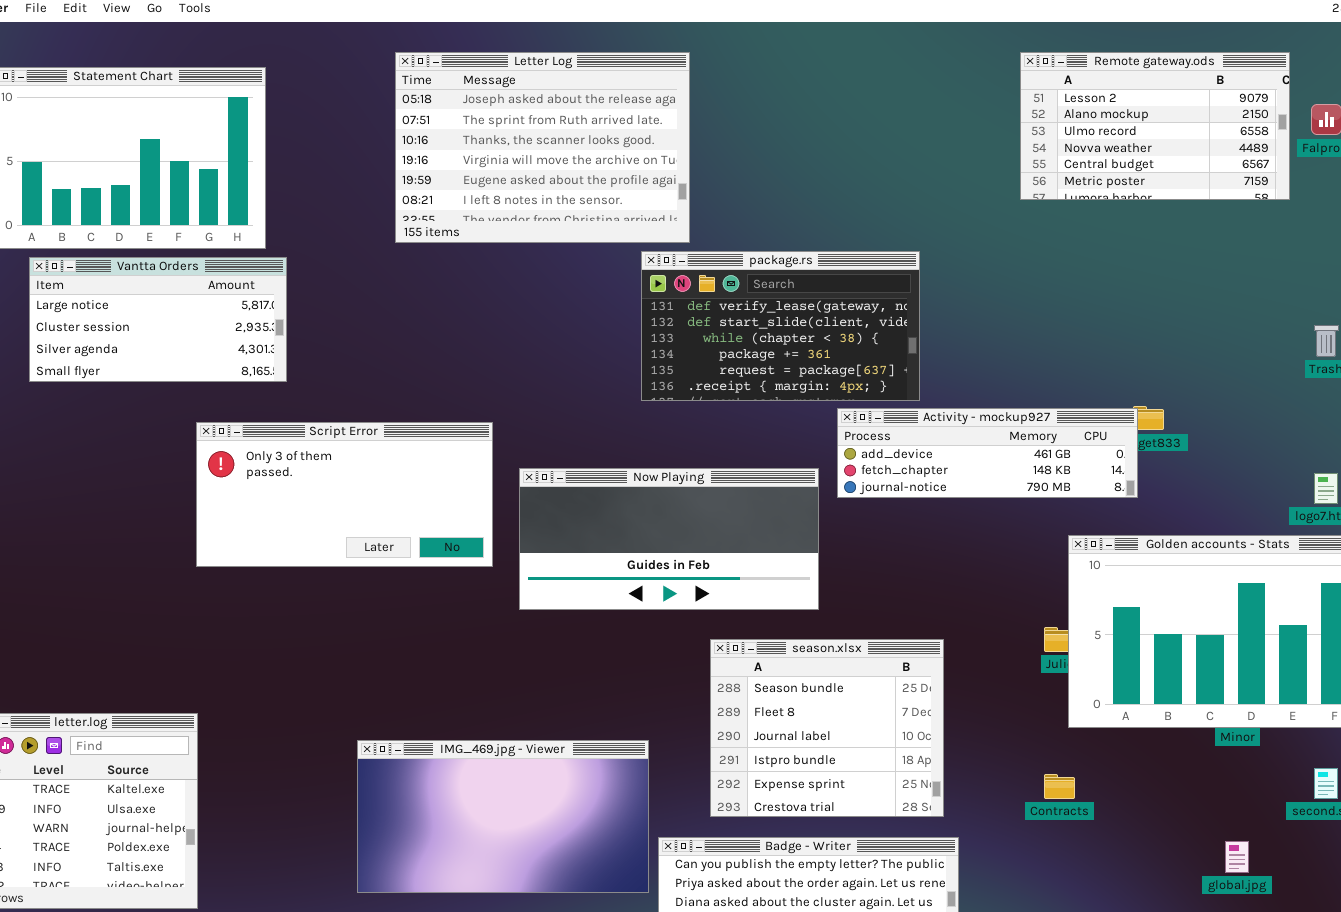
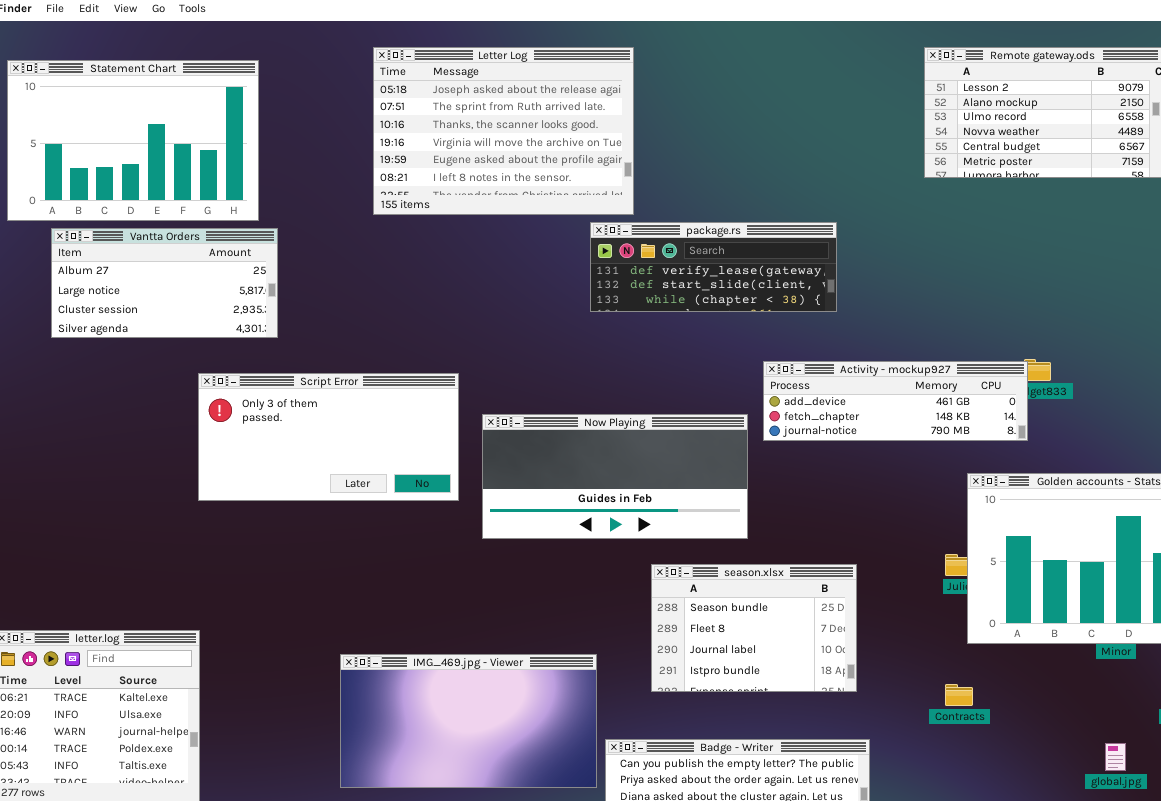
package.rs: [641,251,920,401] -> [590,222,837,312], resized
Vantta Orders: [29,257,287,382] -> [51,228,278,338], scrolled up 1 row
season.xlsx: [710,639,944,817] -> [651,564,857,692], resized

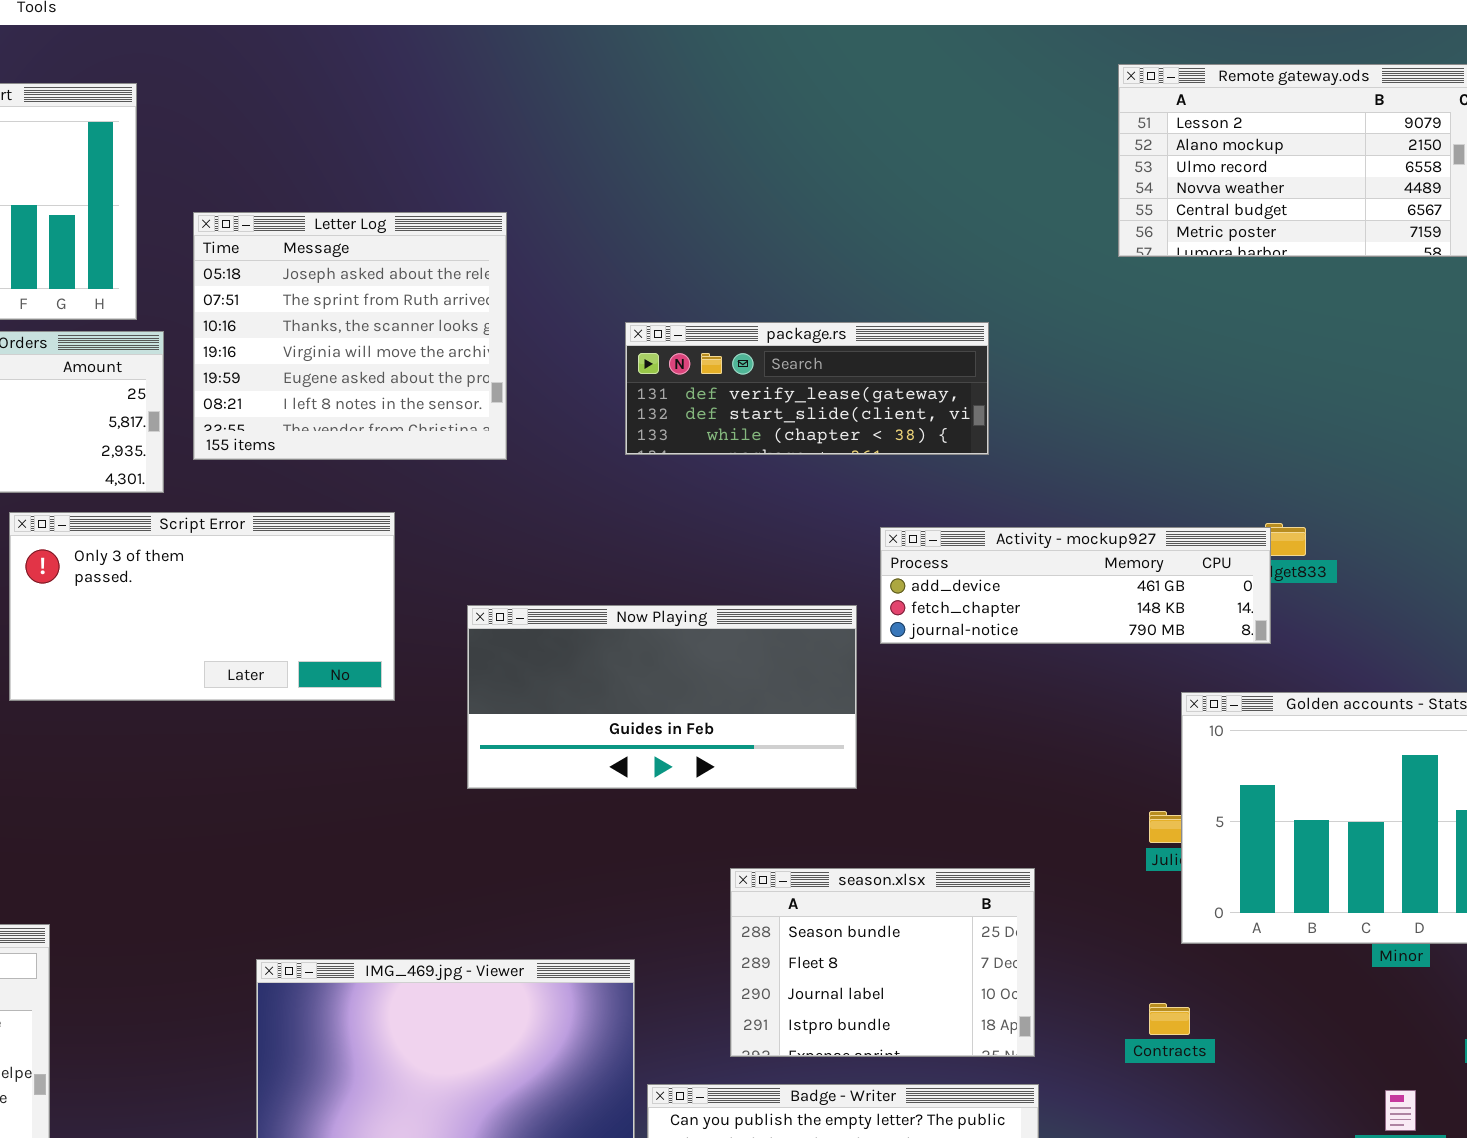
Letter Log: [373,47,634,215] -> [193,212,507,460], moved, resized
Script Error: [198,373,459,501] -> [9,512,395,701], moved
season.xlsx: [651,564,857,692] -> [730,868,1035,1057], moved

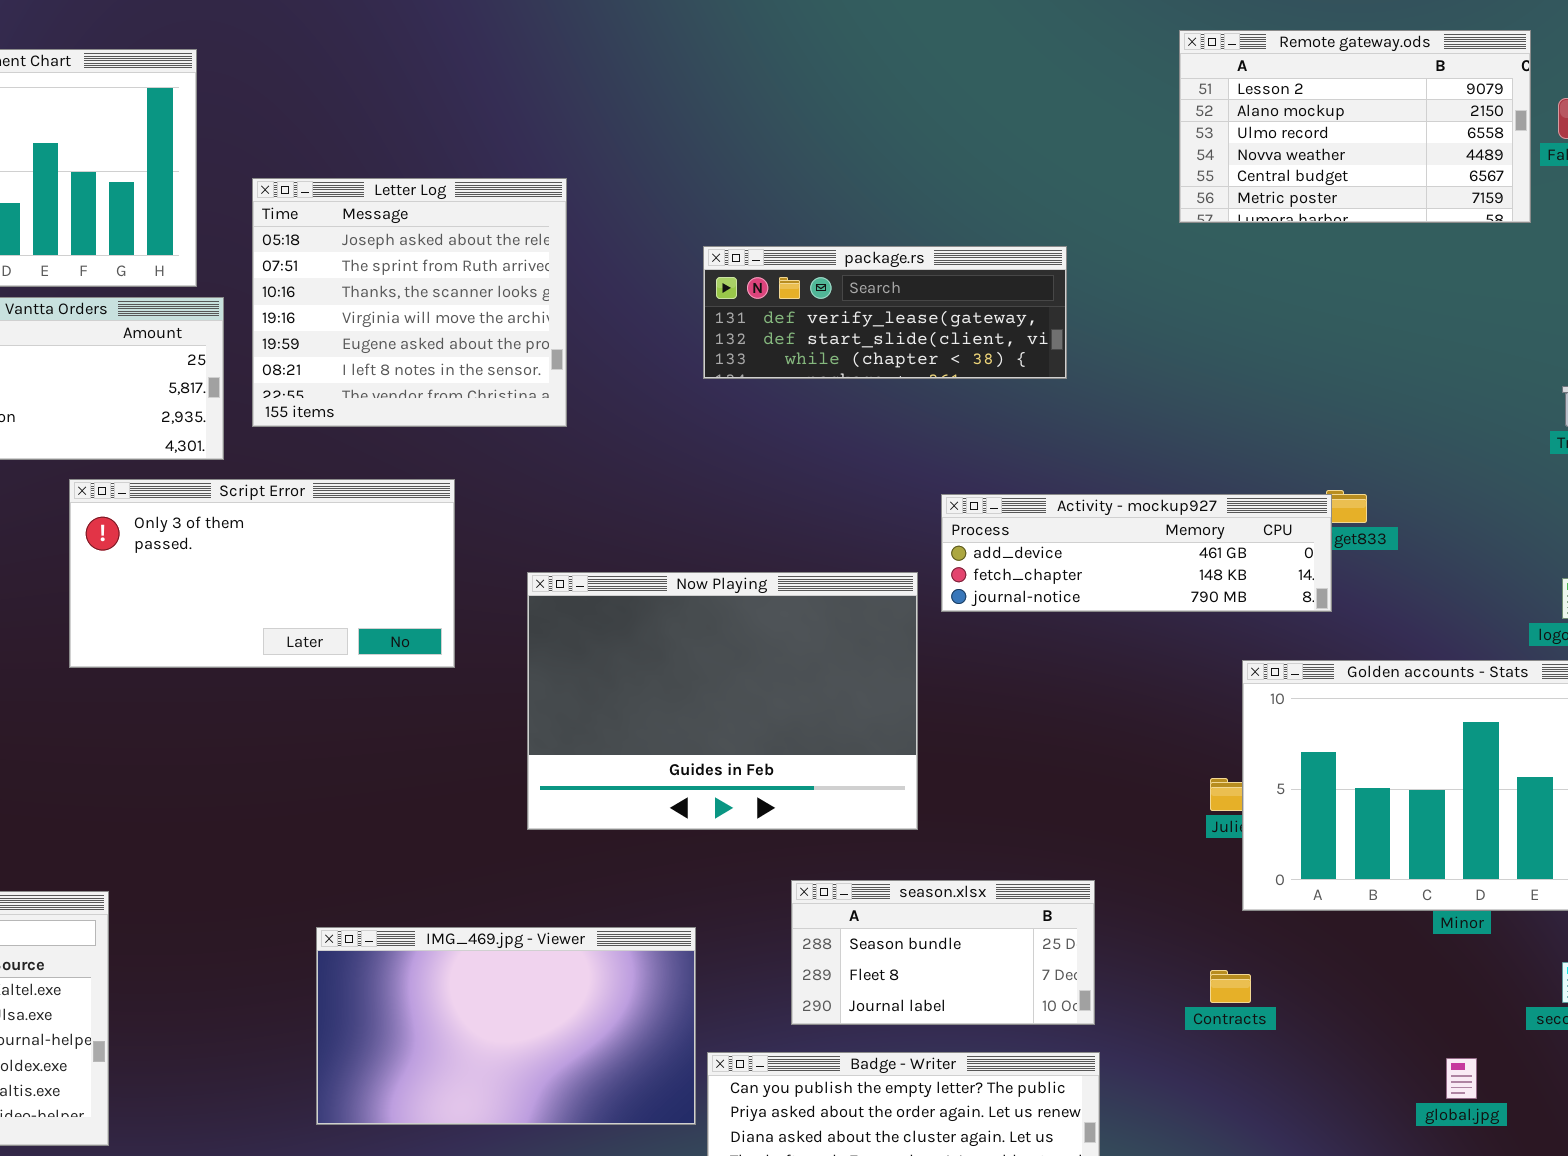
package.rs: [625,322,989,455] -> [703,246,1067,379], moved
Now Playing: [467,605,857,789] -> [527,572,918,830], resized
season.xlsx: [730,868,1035,1057] -> [791,880,1095,1025], resized

